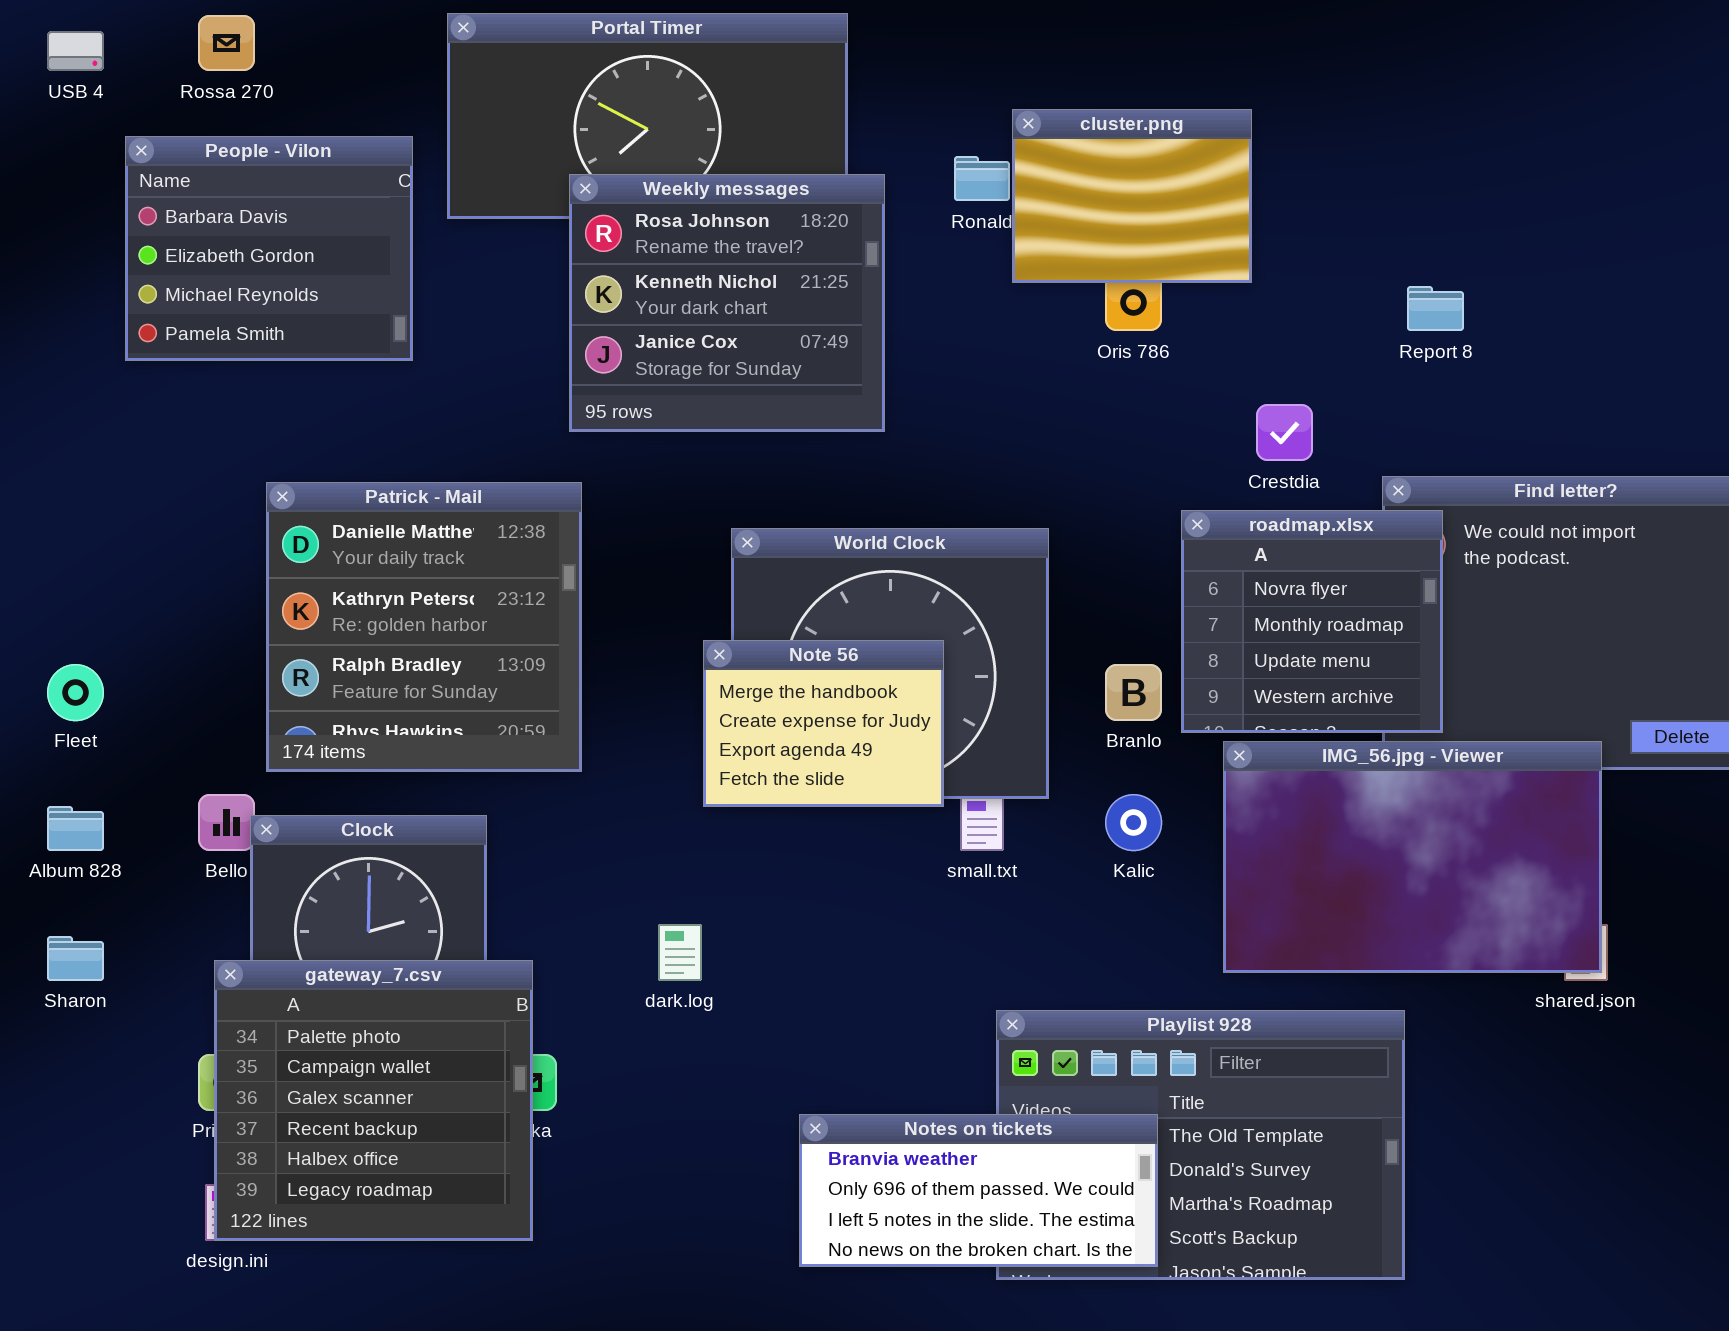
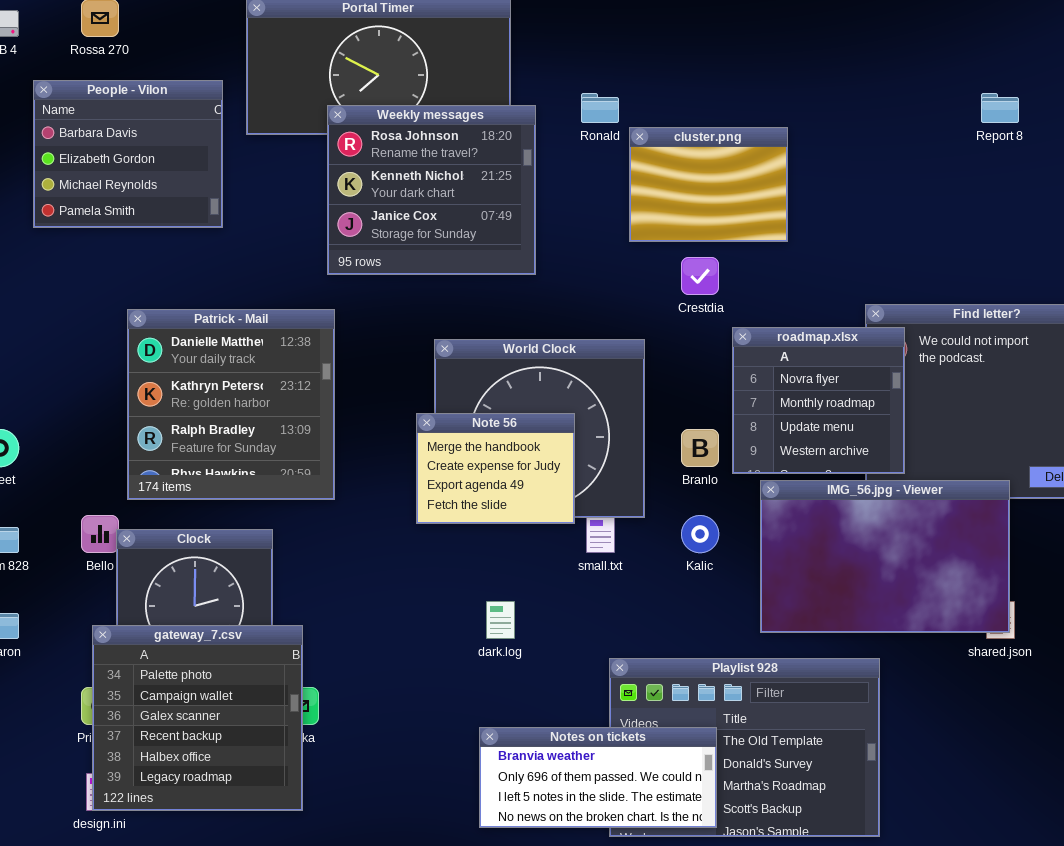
cluster.png: [1012,109,1252,283] -> [629,127,788,242], moved
Report 8: [1407,286,1464,331] -> [981,93,1019,123], moved
Crestdia: [1256,404,1313,461] -> [681,257,719,295], moved
dark.log: [658,924,702,981] -> [486,601,515,639], moved

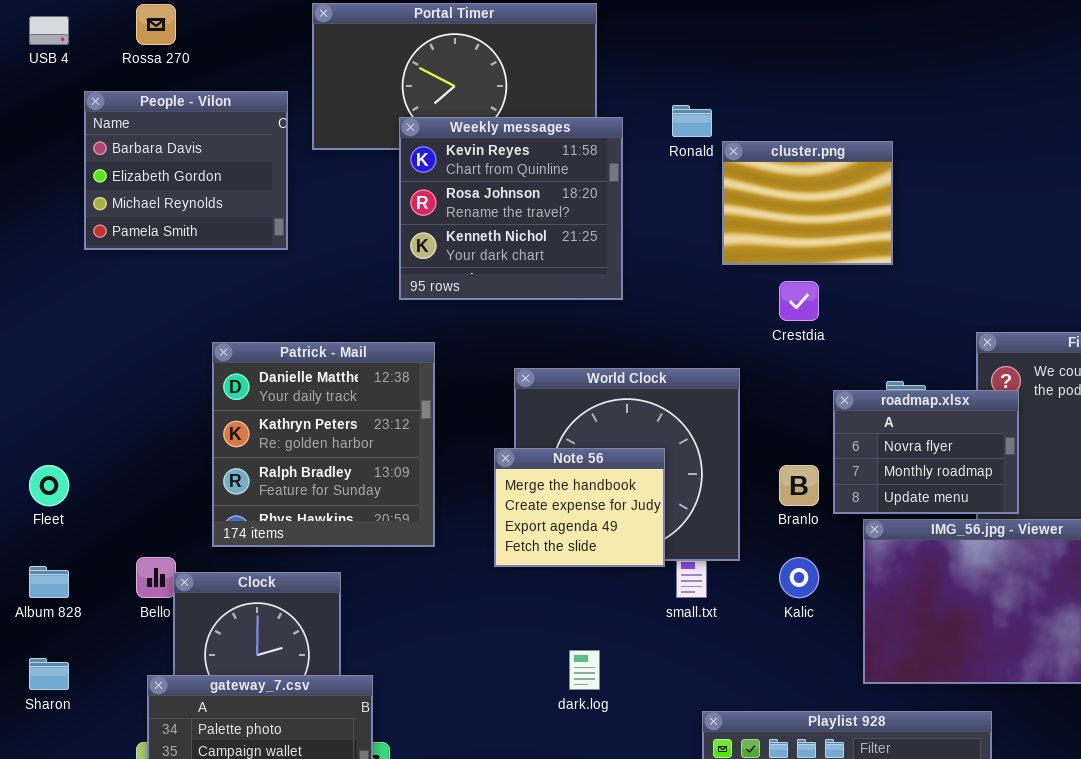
Weekly messages: [327,105,536,275] -> [399,117,623,300], scrolled up 1 row
Patrick - Mail: [127,309,335,500] -> [212,342,435,547], moved
roadmap.xlsx: [732,327,905,474] -> [833,390,1019,514], resized

